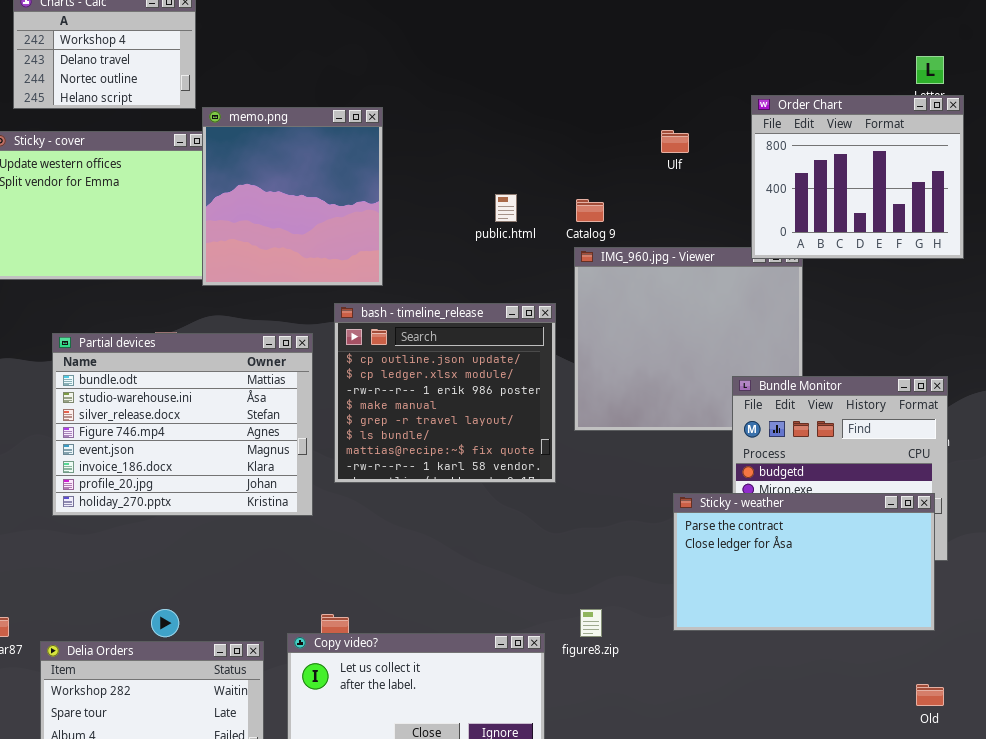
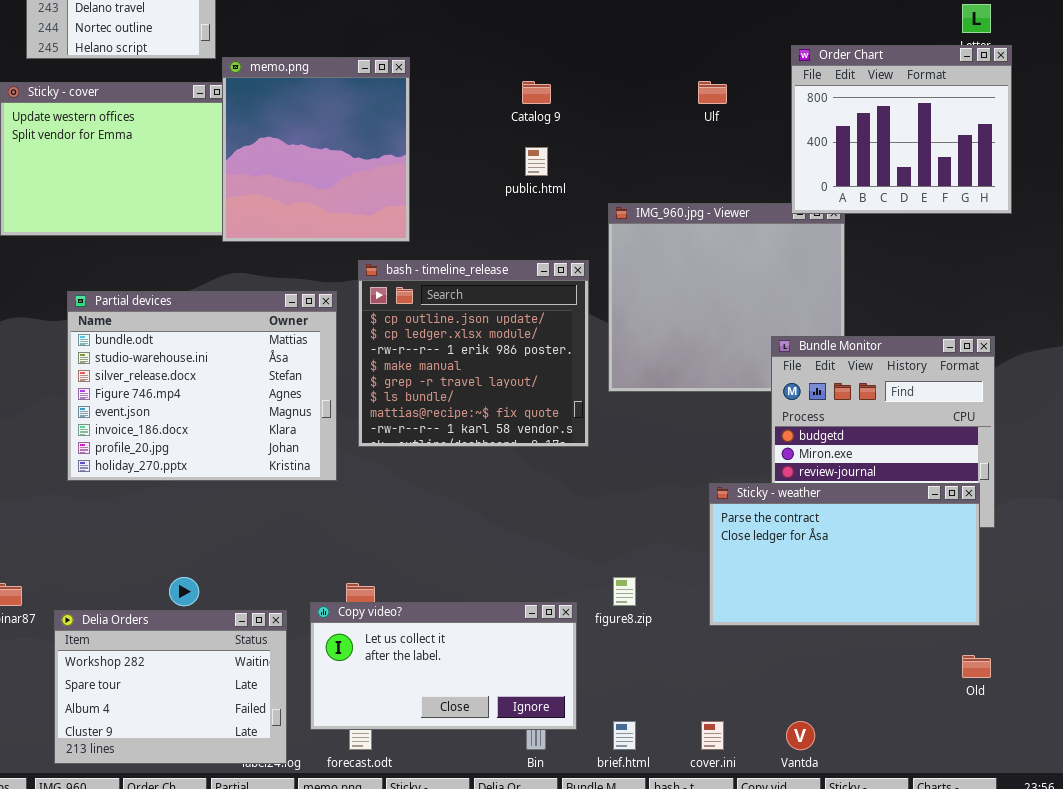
Catalog 9: [576,199,604,222] -> [522,81,551,104], moved
Sticky - weather: [673,493,935,631] -> [709,483,980,626], moved

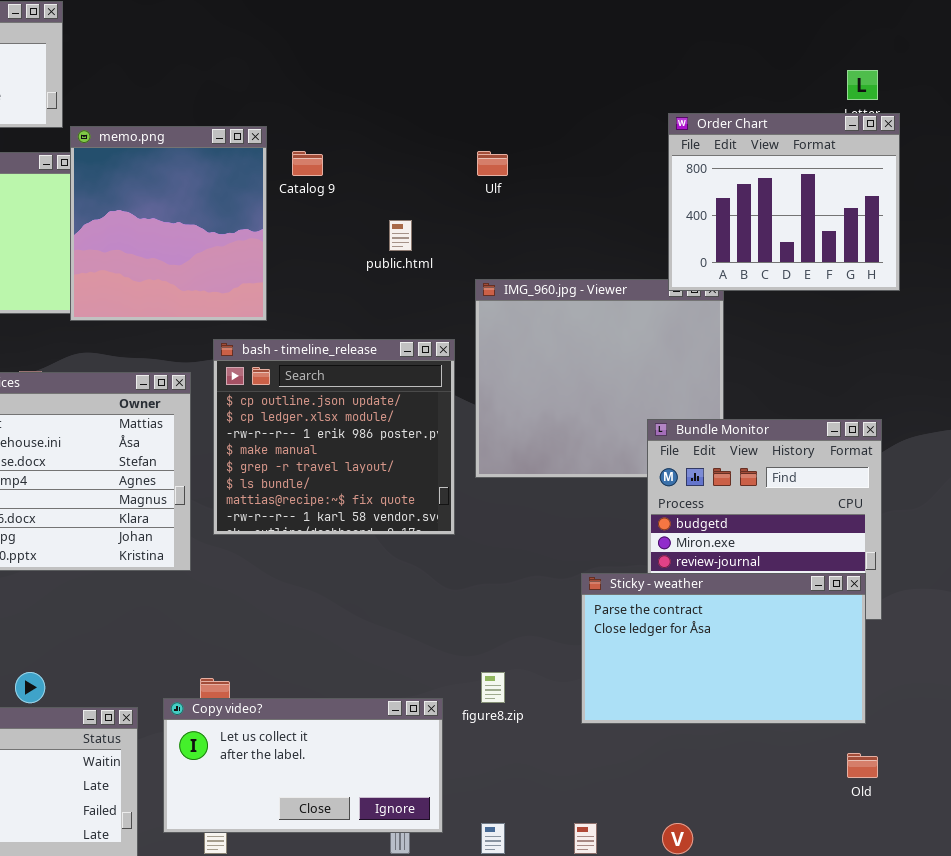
Catalog 9: [522,81,551,104] -> [292,151,323,176], moved
Ulf: [698,81,727,104] -> [477,151,508,176], moved

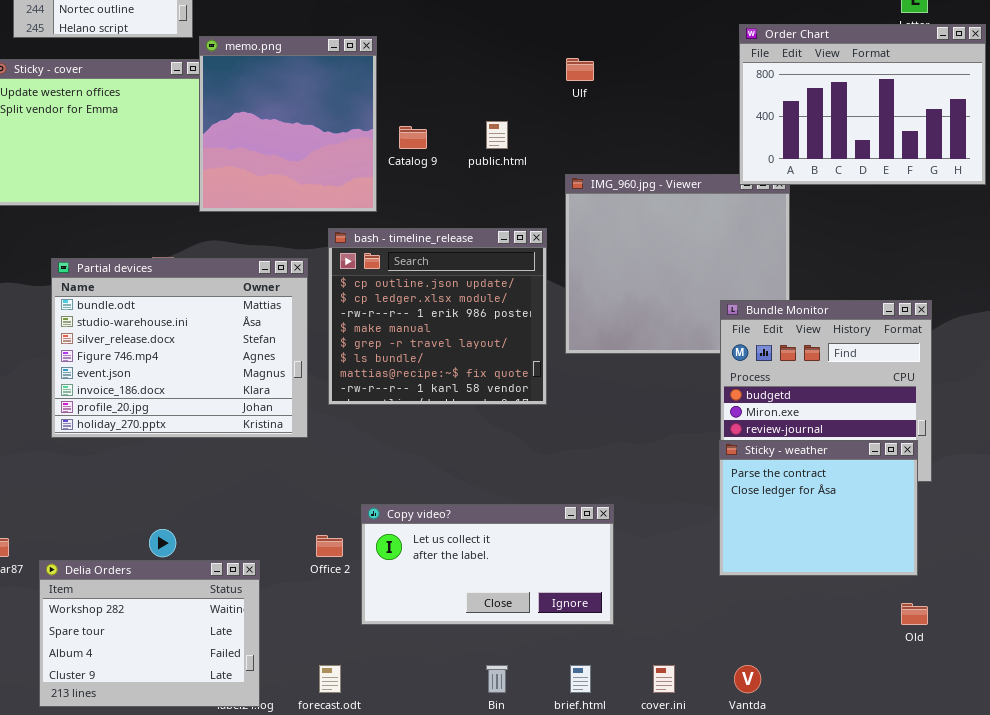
Order Chart: [668,113,900,291] -> [739,24,986,185], resized
Catalog 9: [292,151,323,176] -> [399,126,427,149], moved
Sticky - weather: [581,573,866,724] -> [719,440,918,576], resized
Copy video?: [163,698,443,833] -> [361,504,614,625], moved

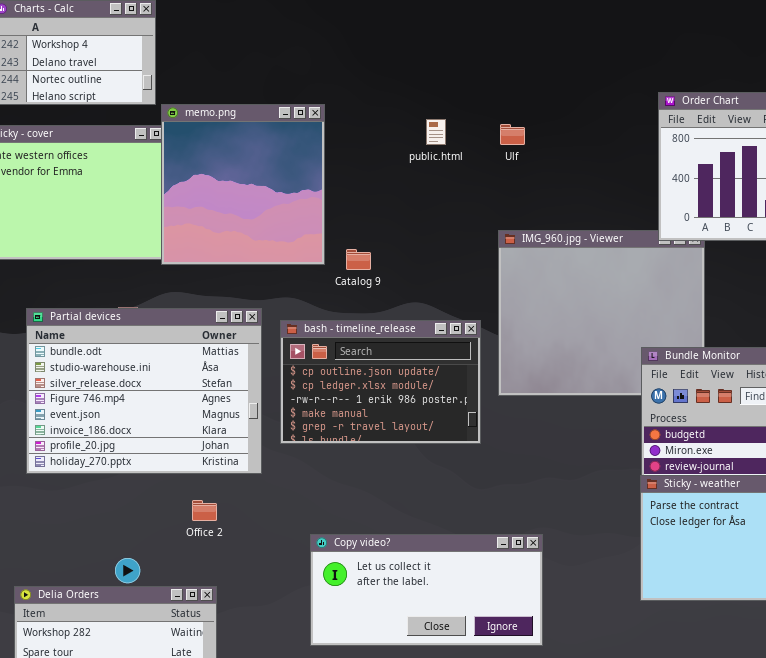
public.html: [486,121,508,149] -> [426,119,446,145], moved
Catalog 9: [399,126,427,149] -> [346,249,371,270], moved
bash - timeline_release: [328,228,547,405] -> [280,320,481,444], resized
Office 2: [316,535,343,557] -> [192,500,217,521], moved

